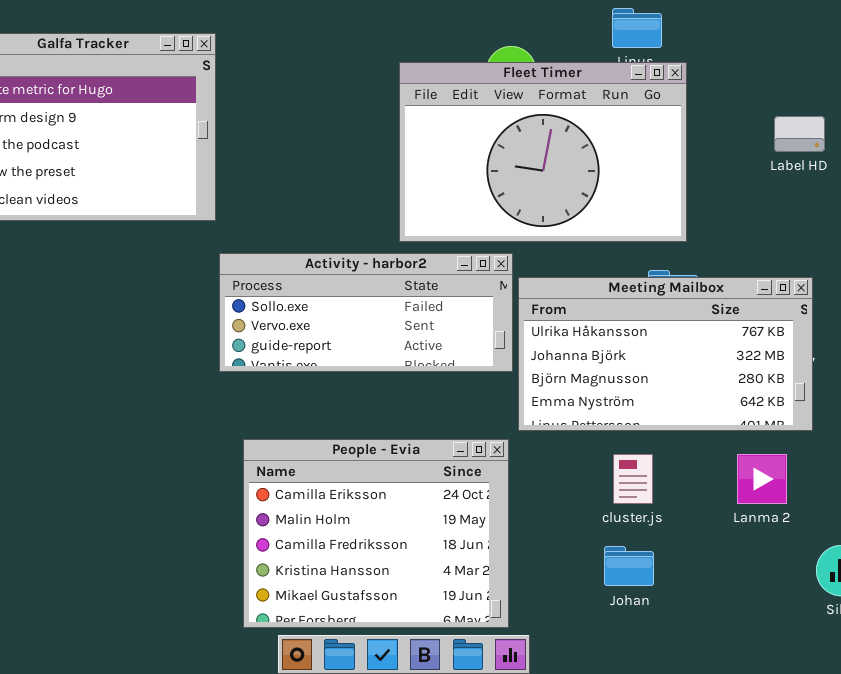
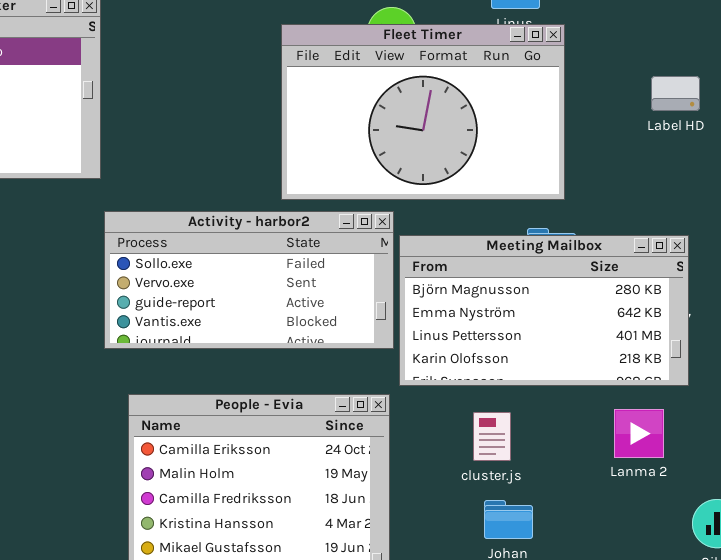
Activity - harbor2: [219,253,513,372] -> [104,211,394,349], resized
Meeting Mailbox: [518,277,813,431] -> [399,235,689,386], scrolled down 2 rows
cluster.js: [613,454,653,504] -> [473,412,511,461], moved

